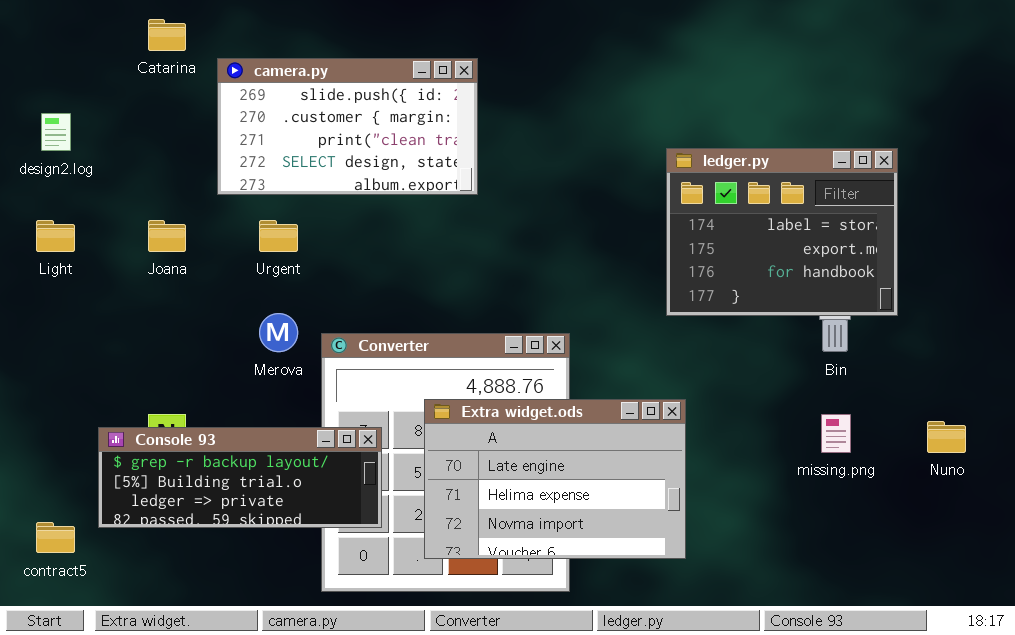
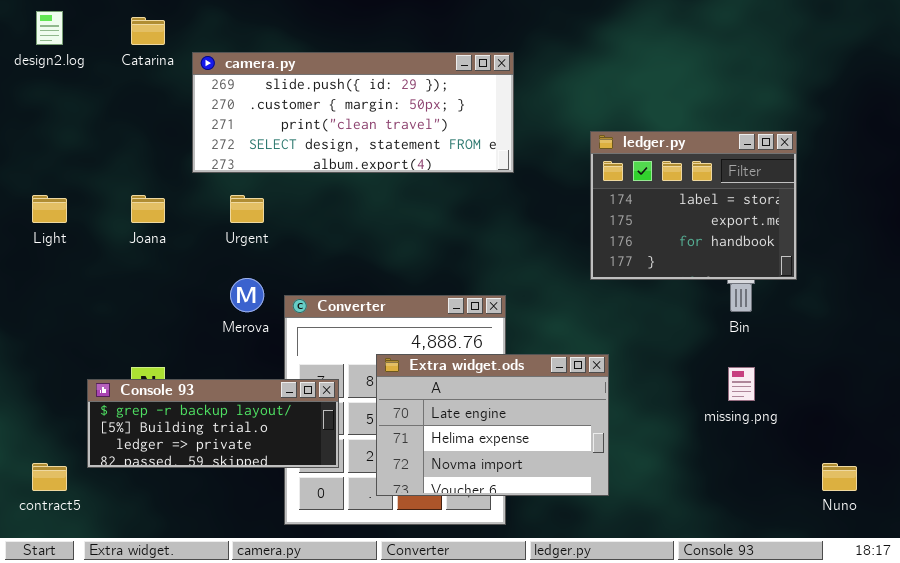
camera.py: [217,58,478,195] -> [192,52,514,173], resized
design2.log: [41,113,71,151] -> [36,11,63,45], moved
Nuno: [927,421,966,453] -> [822,463,857,491], moved

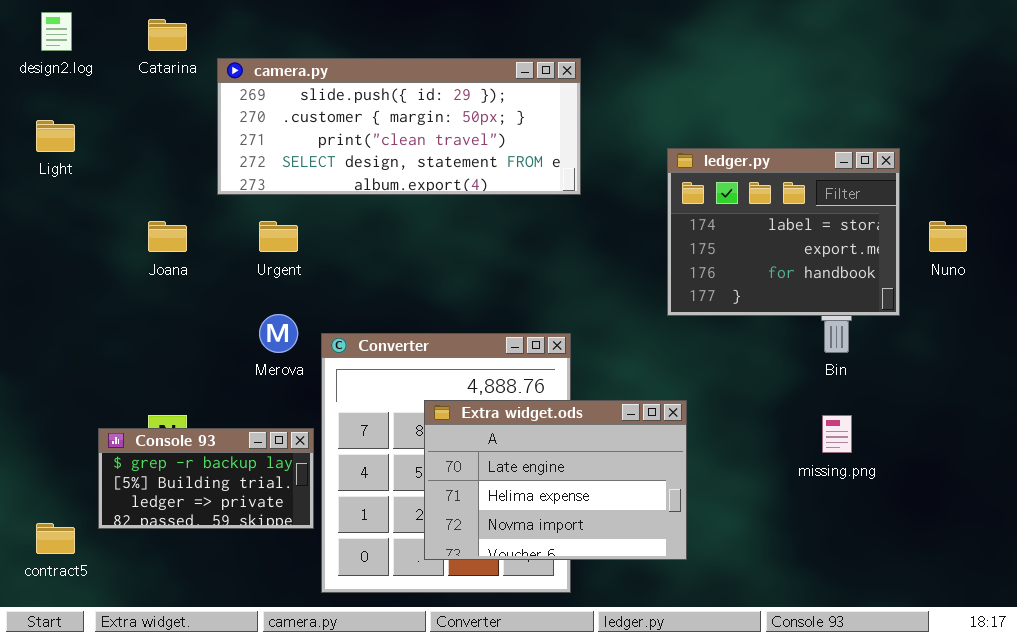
Light: [32,195,67,223] -> [36,120,75,152], moved
Console 93: [87,379,339,468] -> [98,428,314,529], resized
Nuno: [822,463,857,491] -> [929,221,967,252], moved

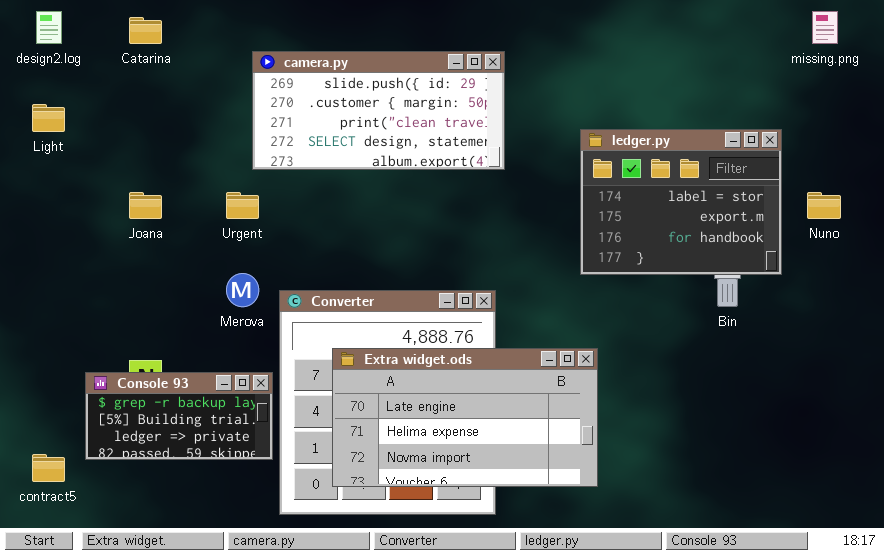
camera.py: [217,58,581,195] -> [252,51,505,170], resized
Extra widget.ods: [424,400,687,560] -> [332,348,598,487], resized
missing.png: [822,415,852,453] -> [812,11,838,44], moved

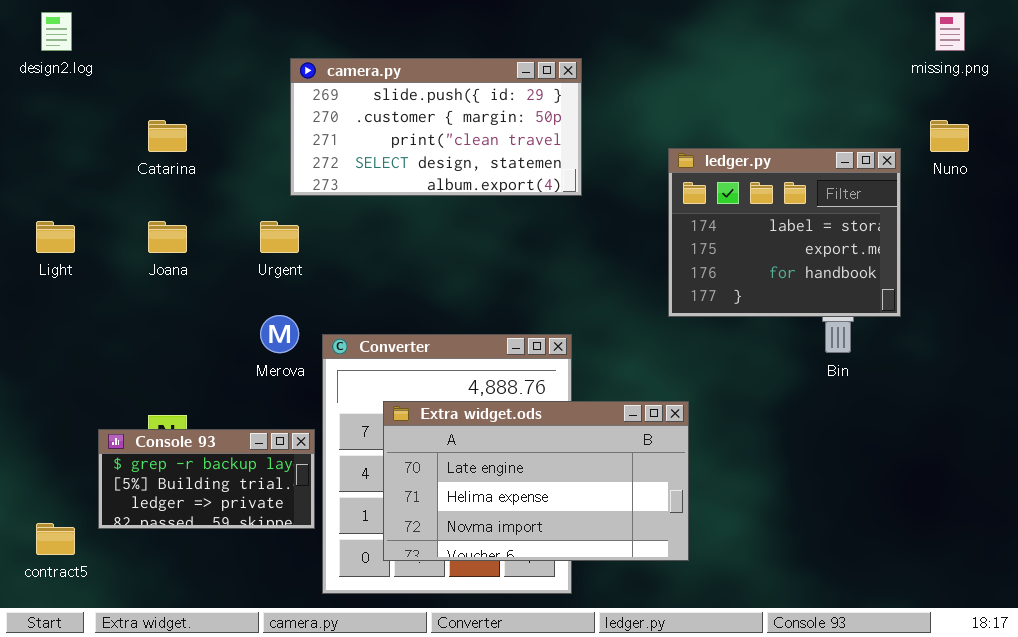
Catarina: [129,17,162,44] -> [148,120,187,152], moved
Light: [32,104,65,132] -> [36,221,75,253], moved
Nuno: [807,192,841,219] -> [930,120,969,152], moved

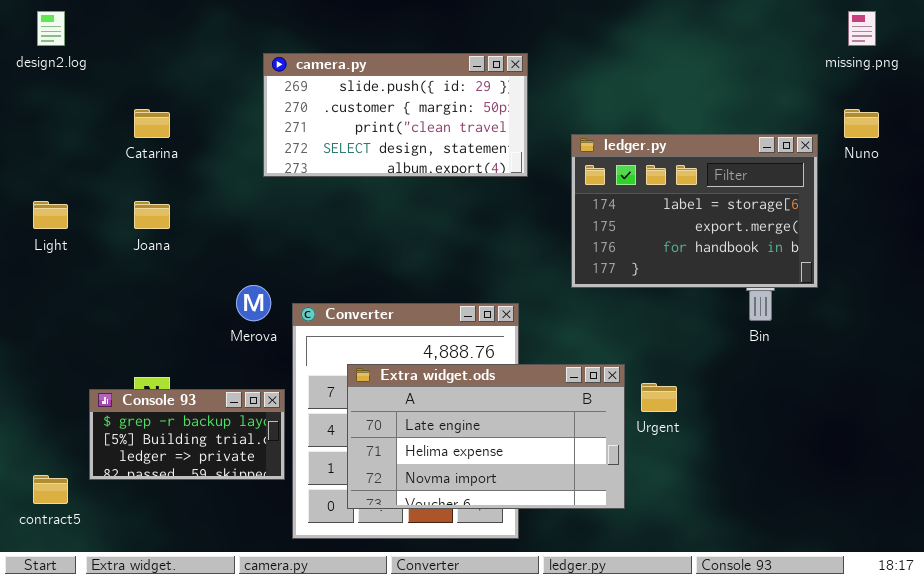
ledger.py: [668,148,901,317] -> [571,134,818,288], resized
Urgent: [260,221,299,253] -> [641,383,677,412], moved

